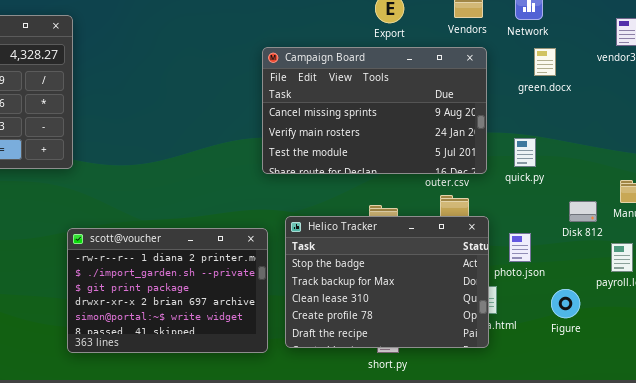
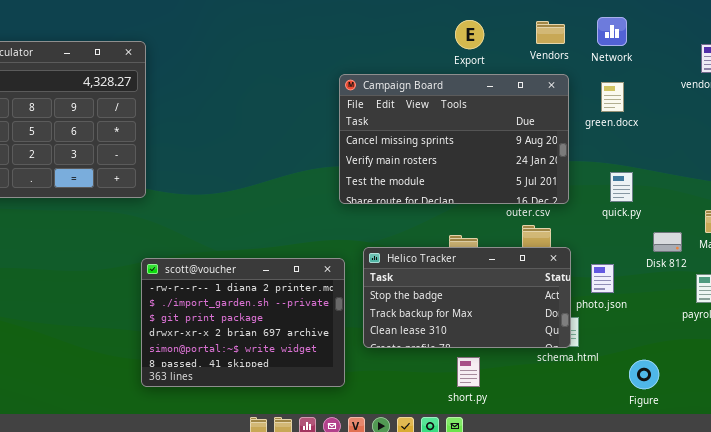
green.docx: [534,48,556,76] -> [601,82,624,112], moved
quick.py: [514,138,536,167] -> [610,172,633,202], moved
Helico Tracker: [285,216,489,348] -> [363,247,571,348], resized
Figure: [551,289,580,318] -> [629,360,659,389], moved

